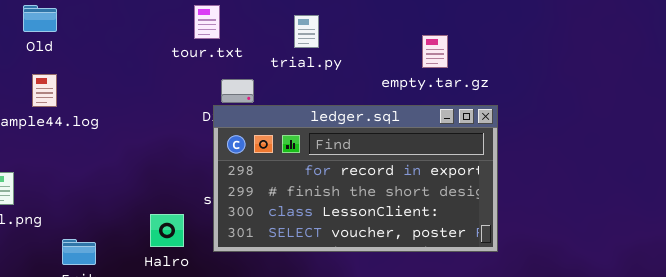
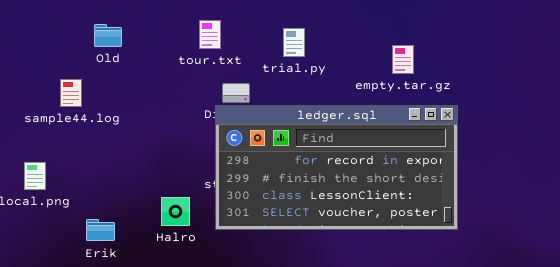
Old: [23,5,57,32] -> [94,24,122,47], moved

